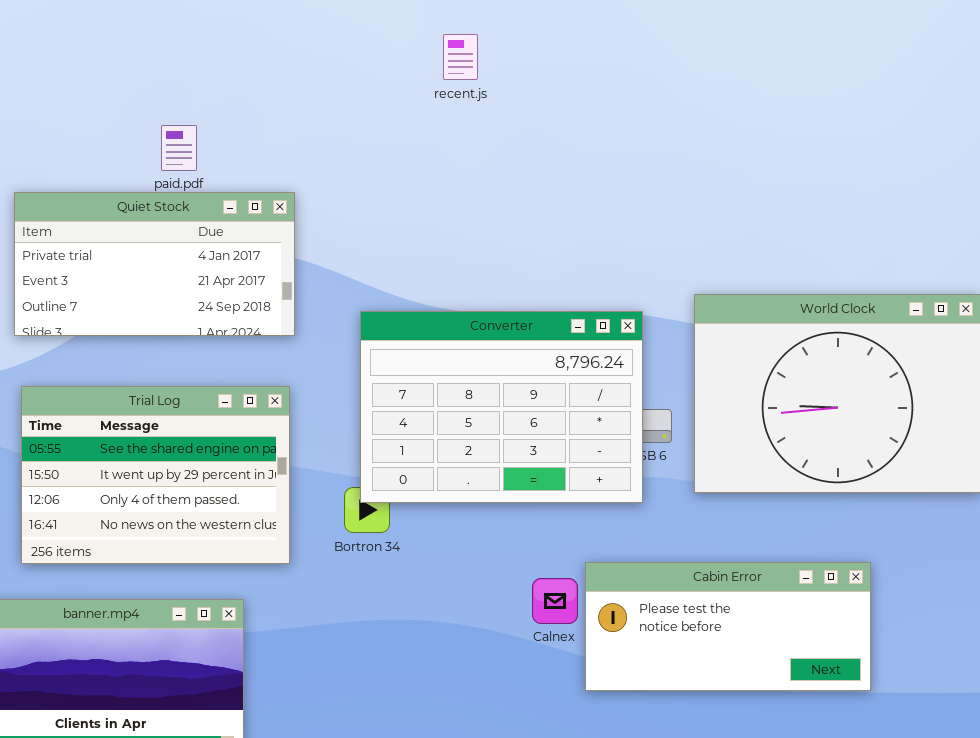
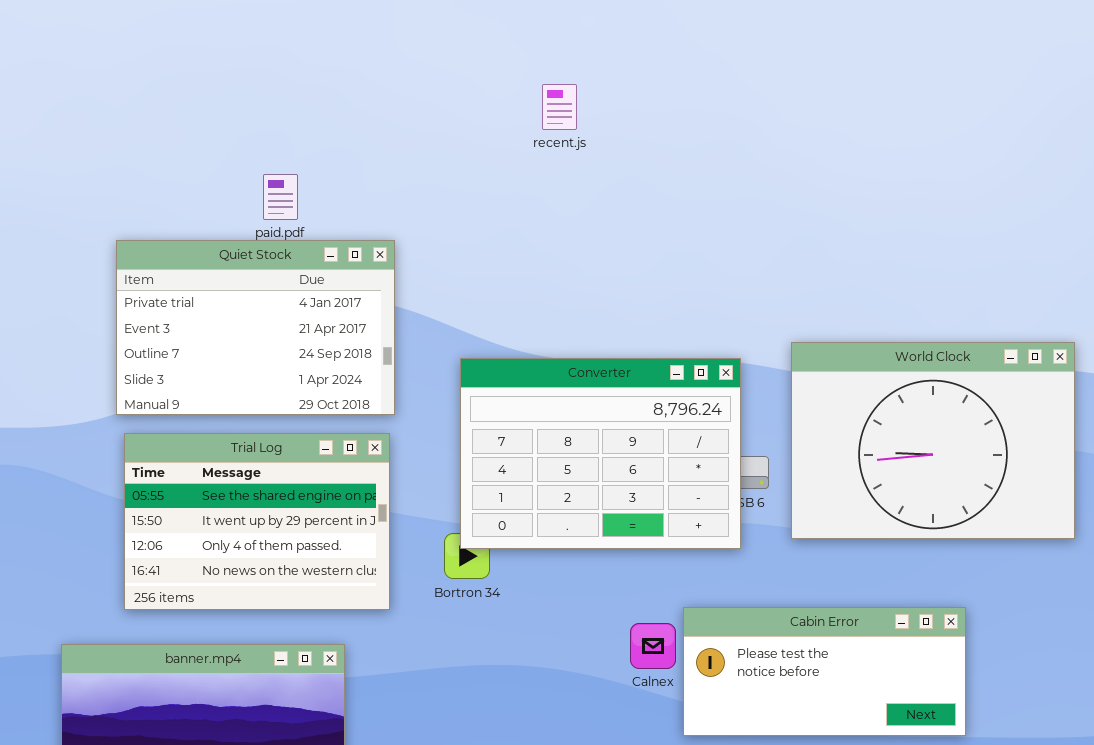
Quiet Stock: [14,192,295,336] -> [116,240,395,415], resized

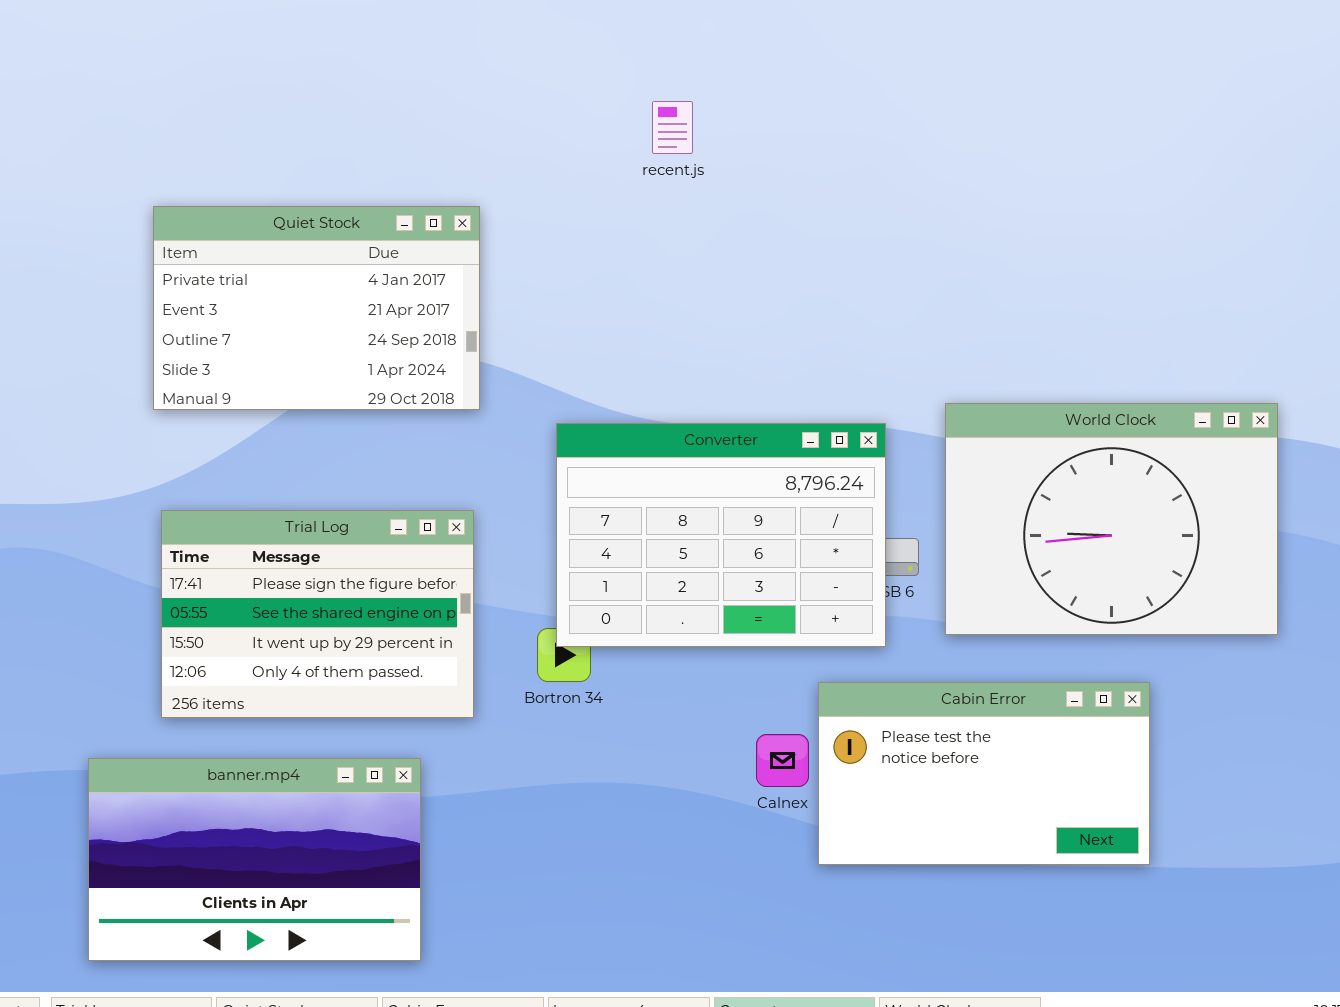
Quiet Stock: [116,240,395,415] -> [153,206,480,410], moved
Trial Log: [124,433,390,610] -> [161,510,474,718], scrolled up 1 row
Cabin Error: [683,607,966,736] -> [818,682,1150,865], resized

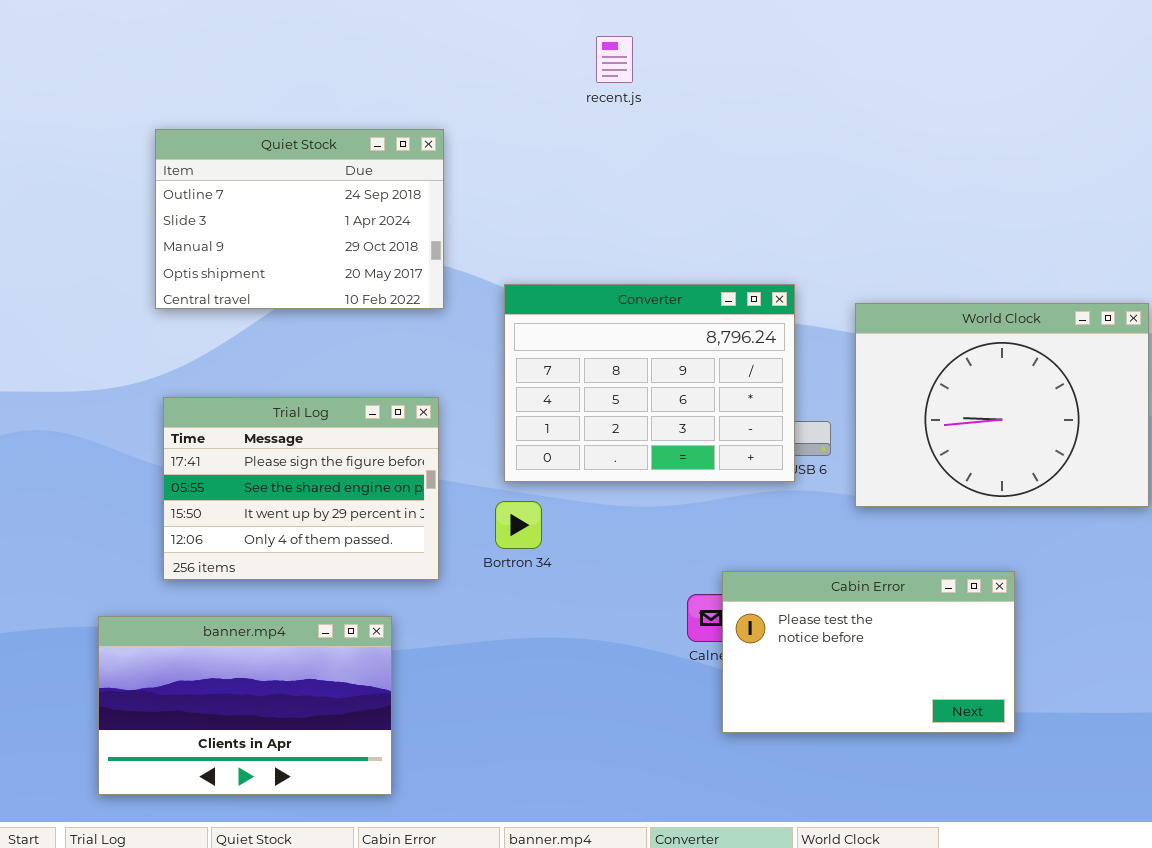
Quiet Stock: [153,206,480,410] -> [155,129,444,309], scrolled down 2 rows
Converter: [556,423,886,647] -> [504,284,795,482], moved
Cabin Error: [818,682,1150,865] -> [722,571,1015,733], moved

